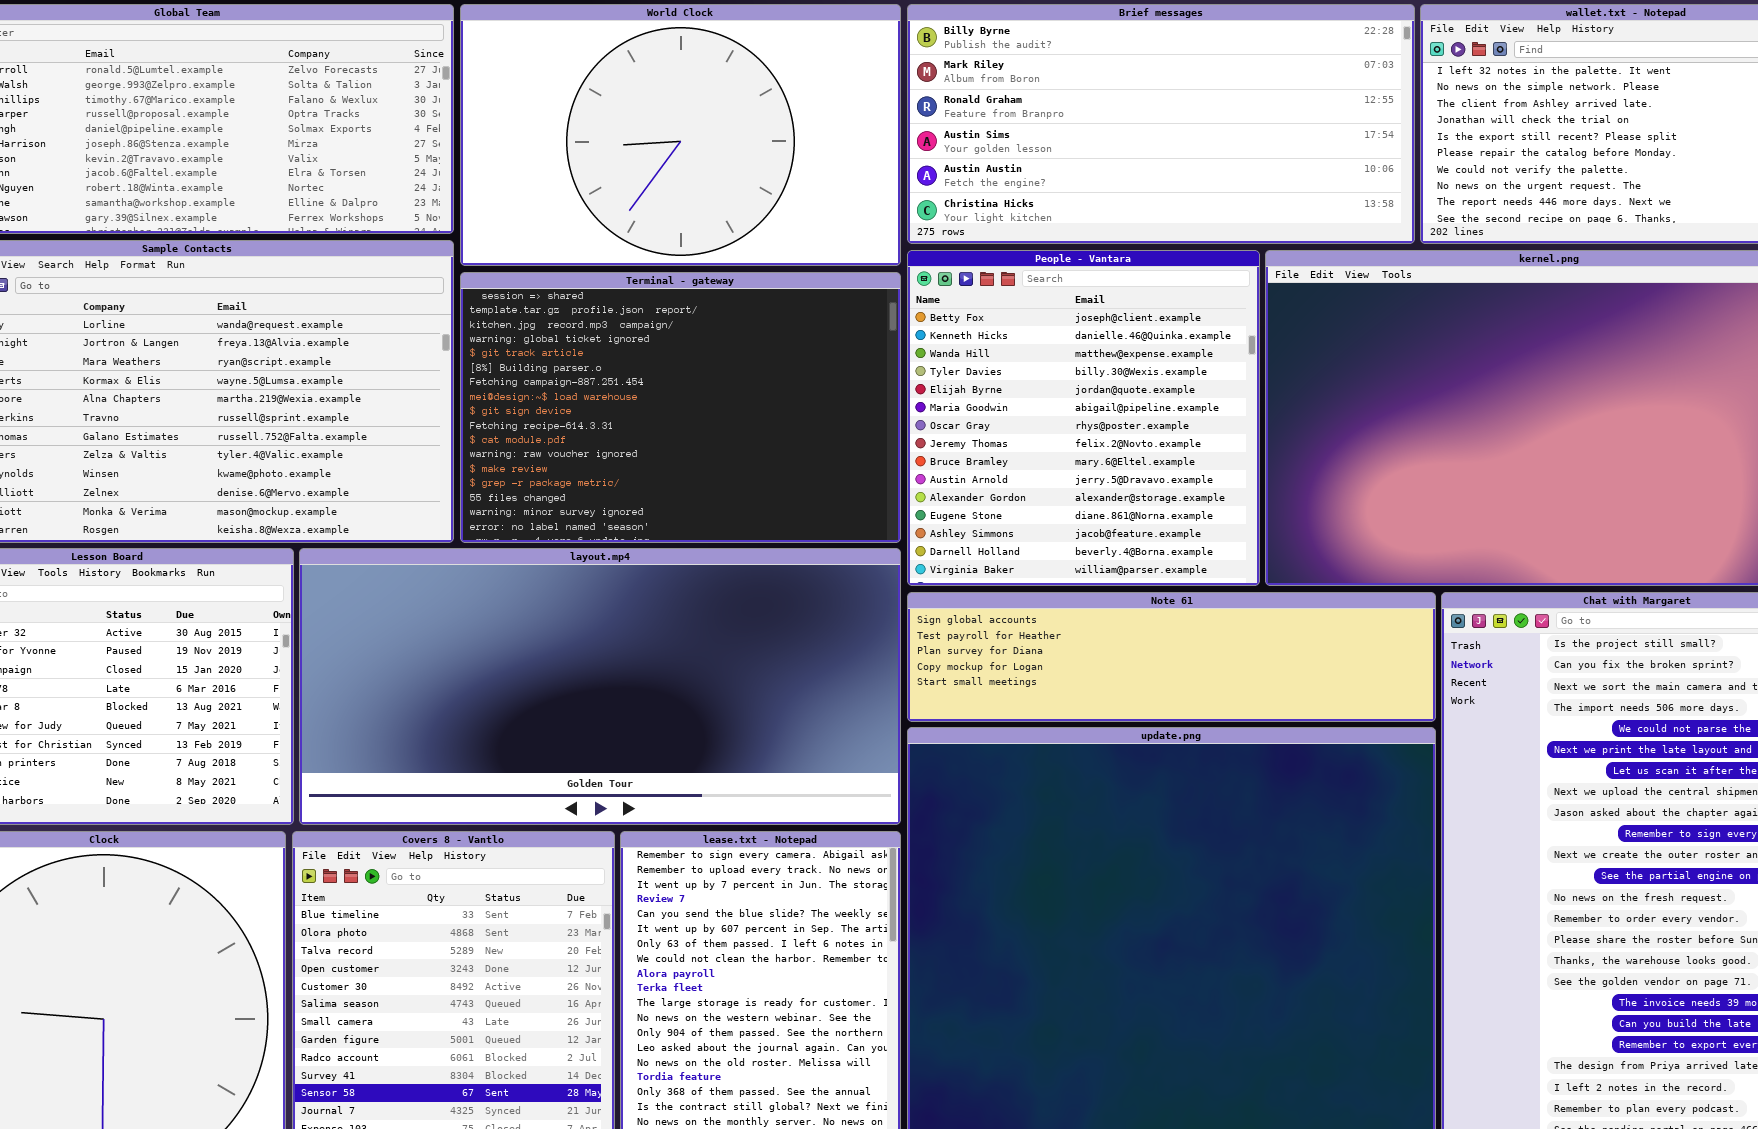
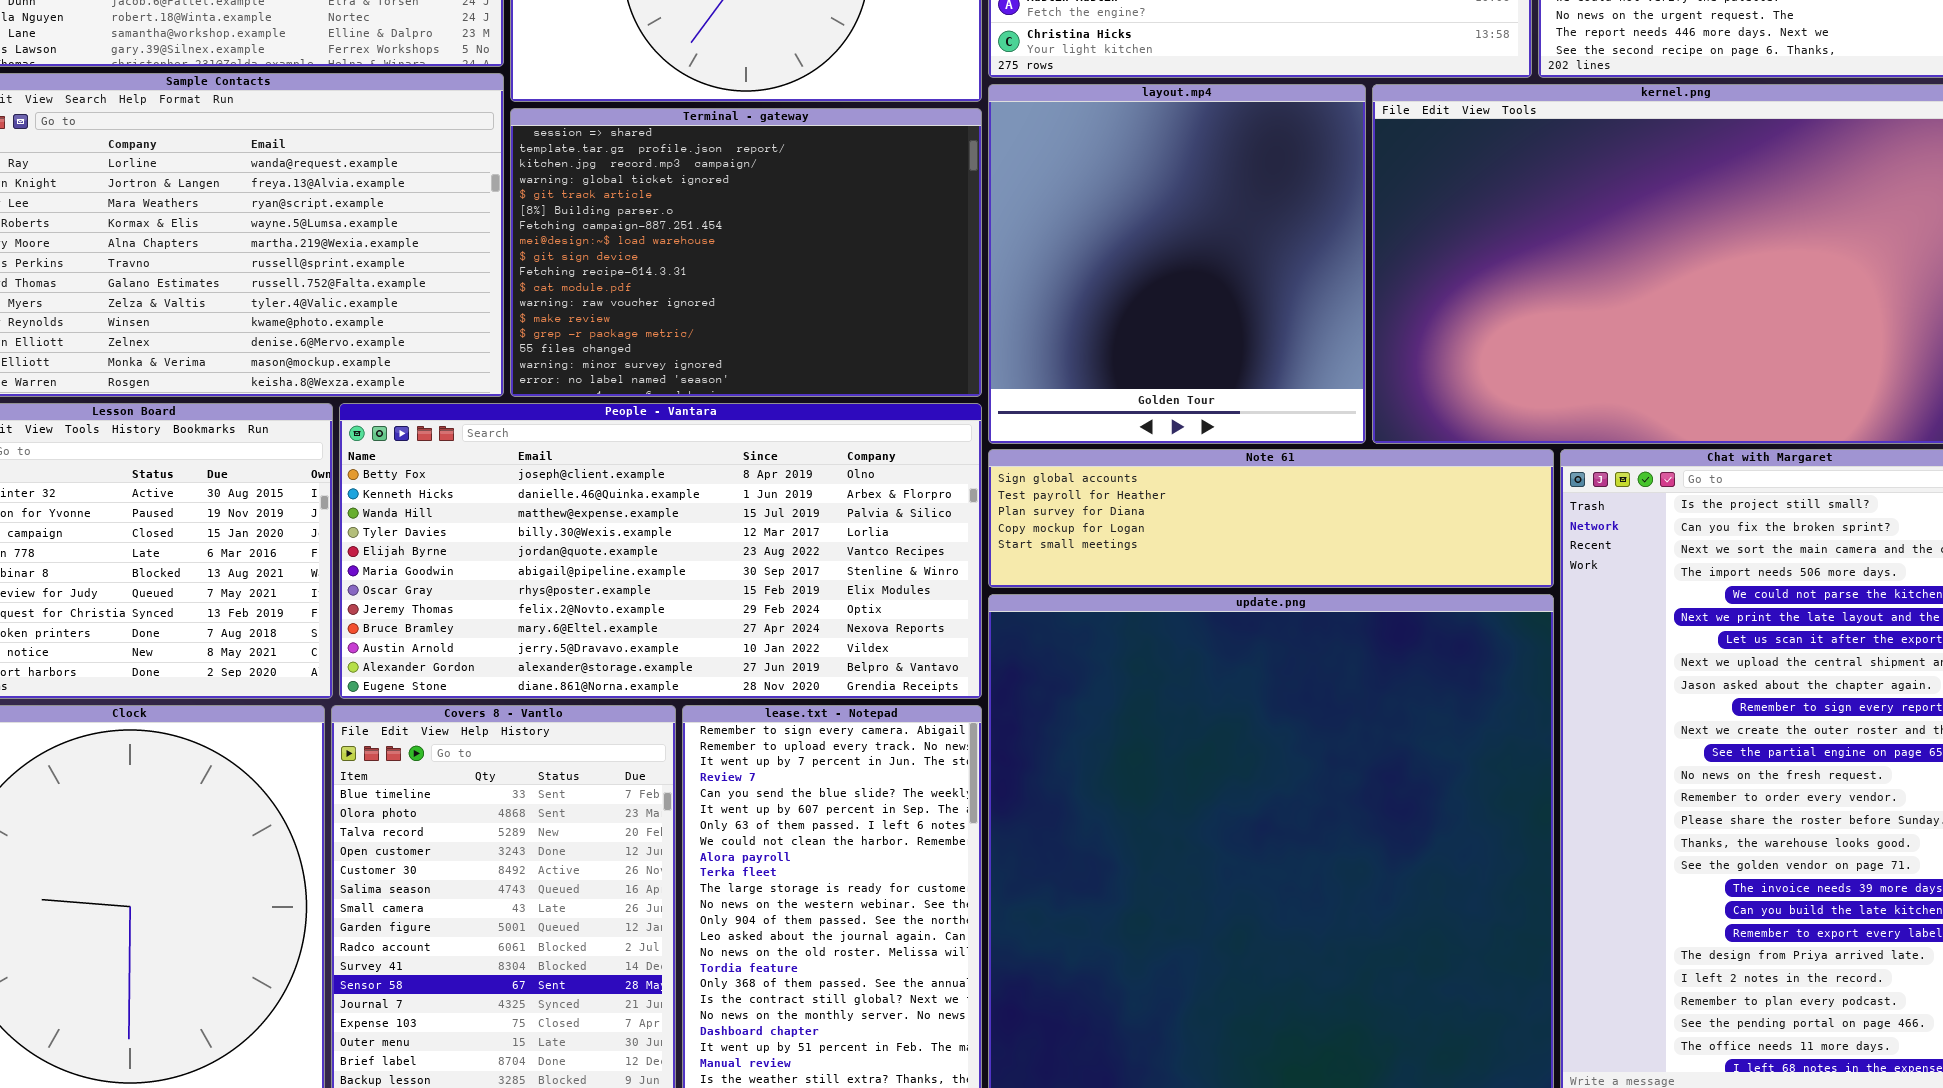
People - Vantara: [907,250,1260,586] -> [339,403,982,699], moved, resized
layout.mp4: [299,548,901,825] -> [988,84,1366,444], moved, resized

